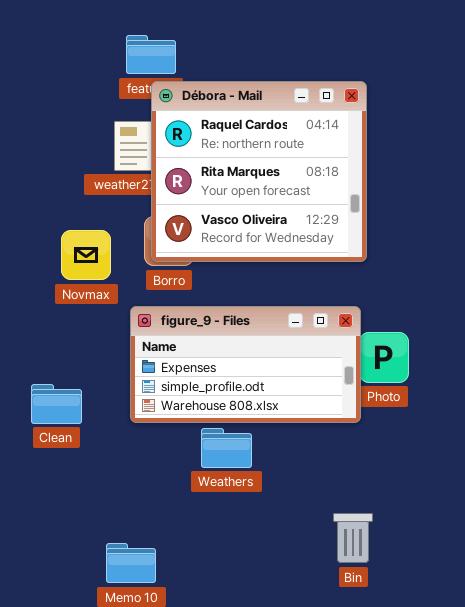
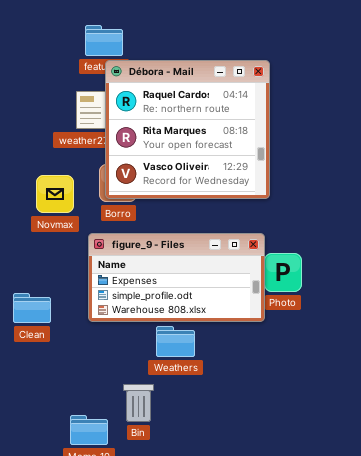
Weathers: [201,428,252,468] -> [156,326,195,357], moved
Bin: [333,513,373,563] -> [123,384,154,422], moved

